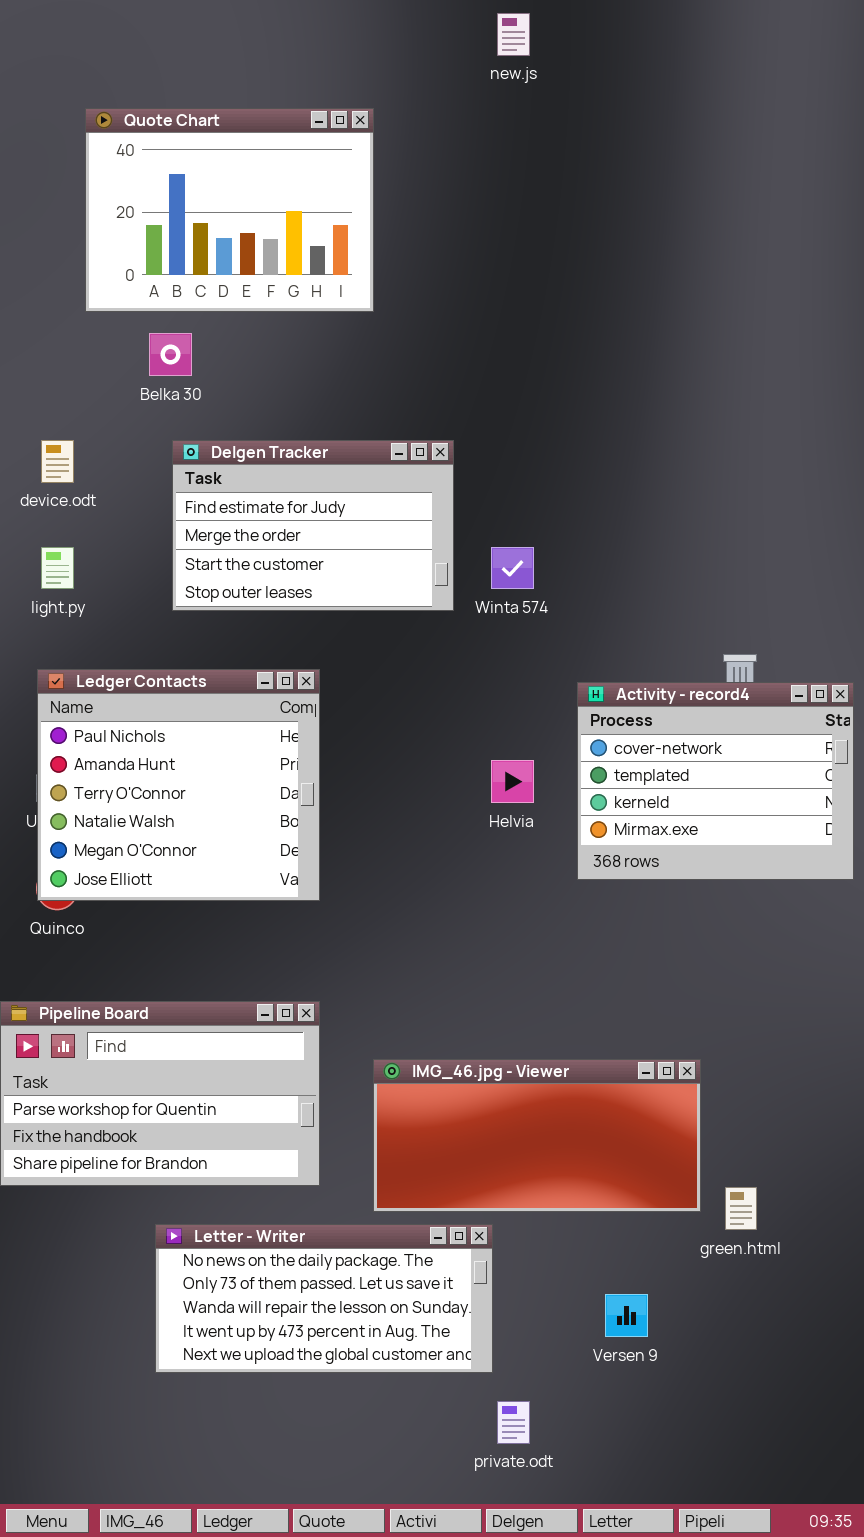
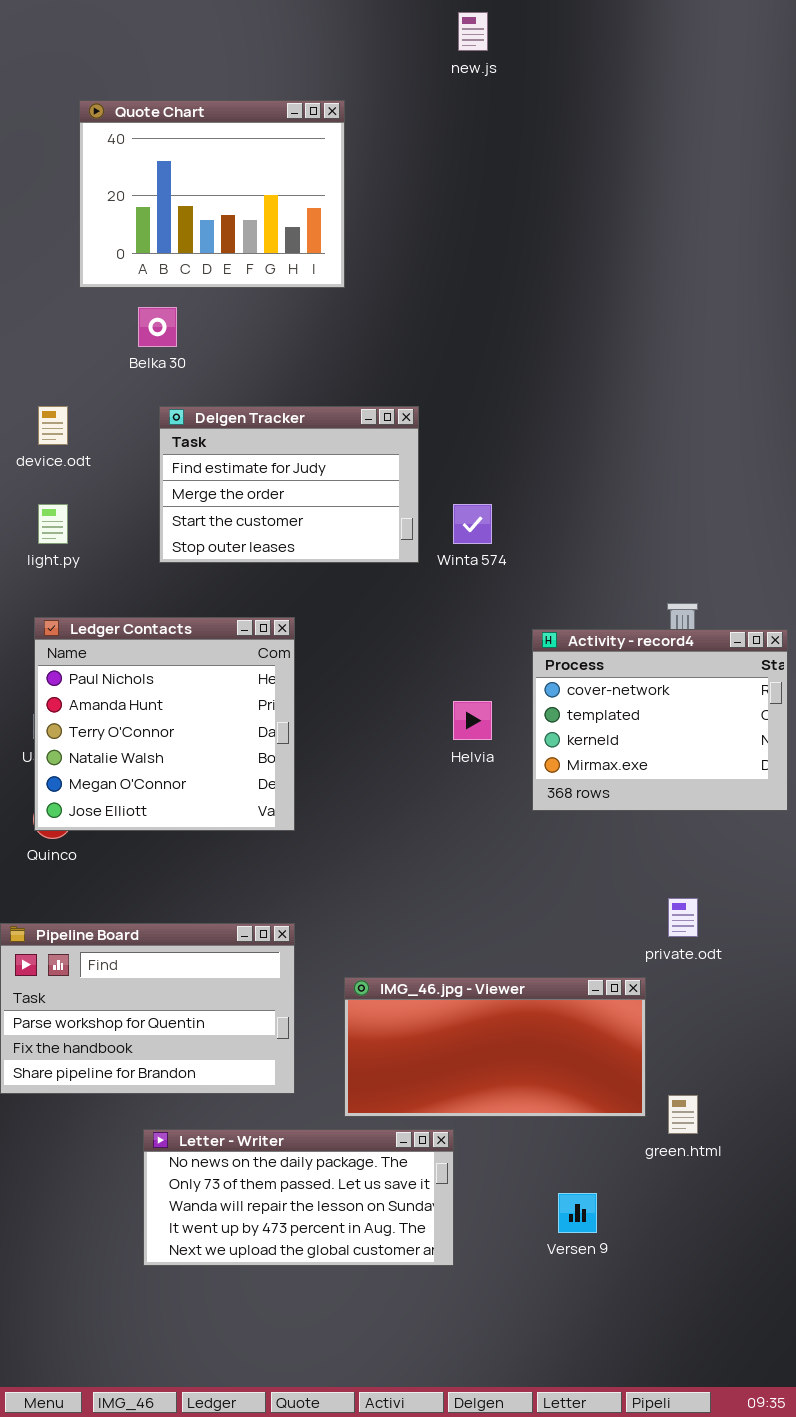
private.odt: [497,1401,530,1444] -> [668,898,698,937], moved

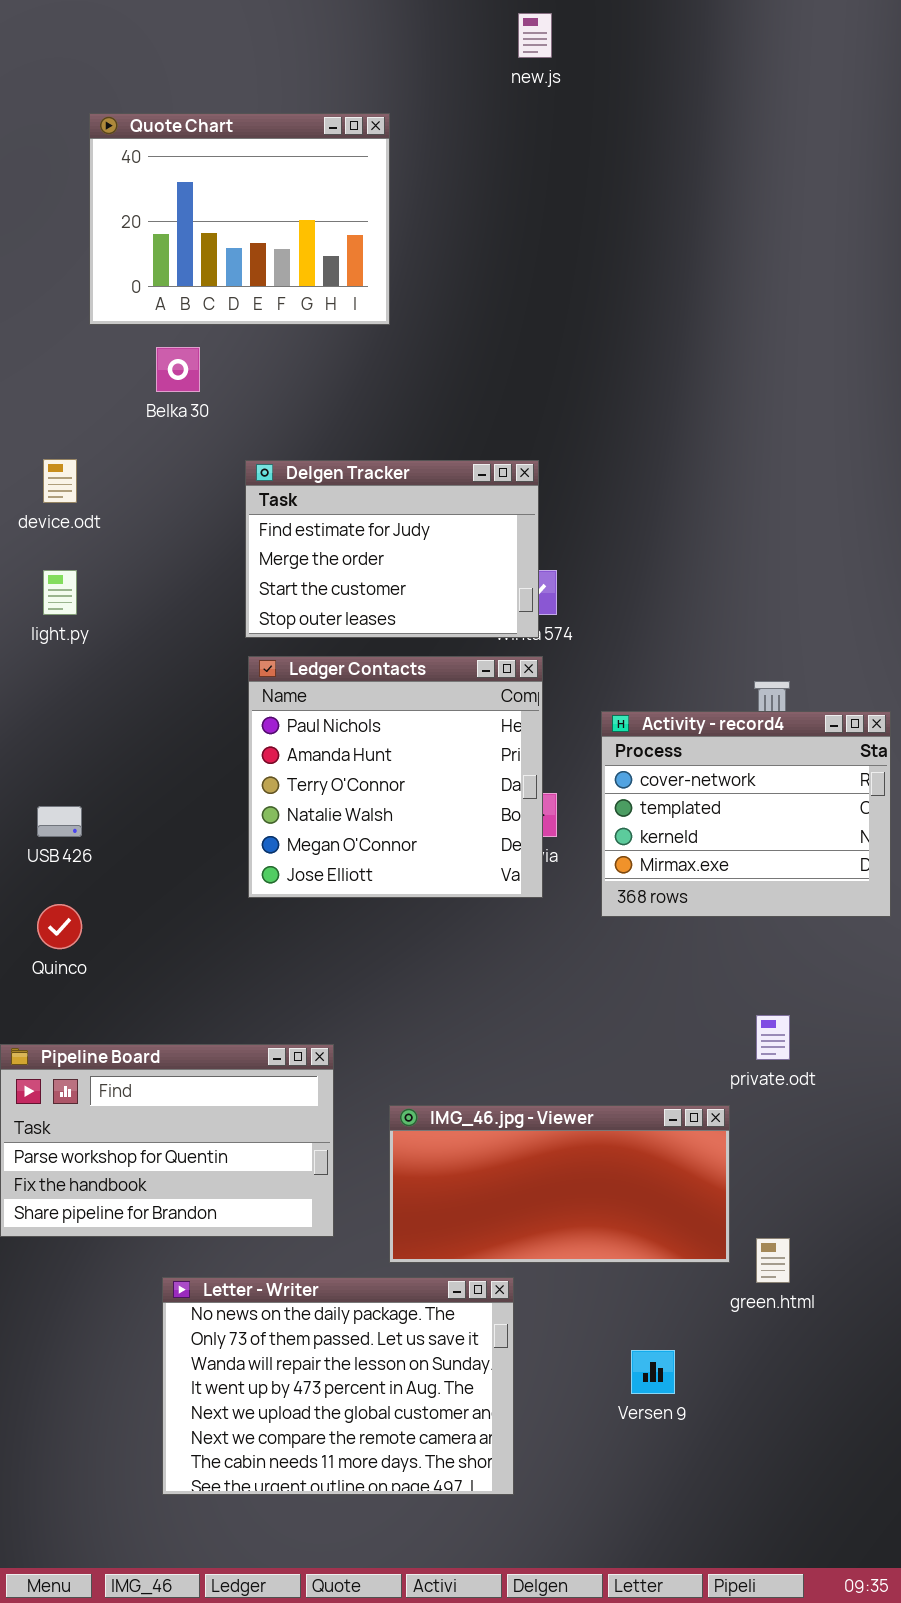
Delgen Tracker: [159,406,419,563] -> [245,460,539,638], moved
Ledger Contacts: [34,617,295,831] -> [248,656,543,898], moved
Letter - Writer: [143,1129,454,1266] -> [162,1277,514,1495], resized

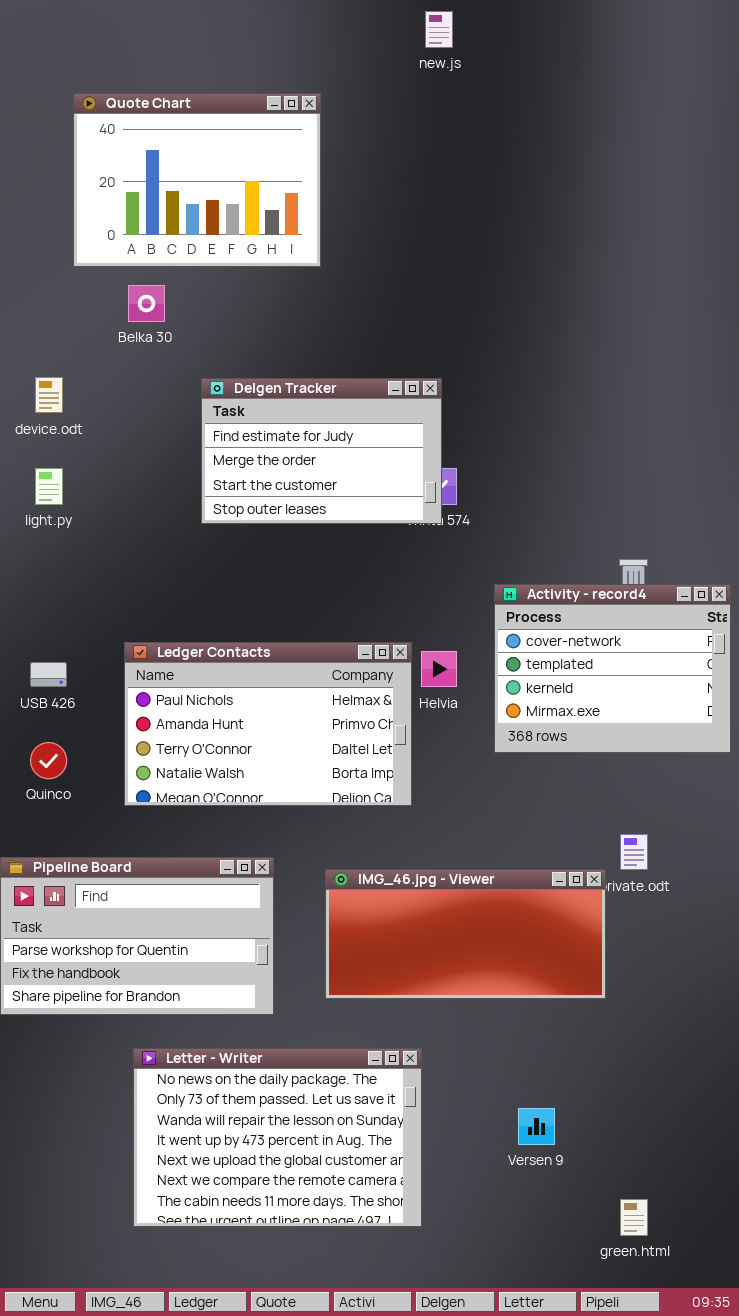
Ledger Contacts: [248,656,543,898] -> [124,642,412,806], moved, resized
IMG_46.jpg - Viewer: [389,1105,730,1263] -> [325,869,606,999], moved
green.html: [756,1238,790,1283] -> [620,1199,648,1236], moved

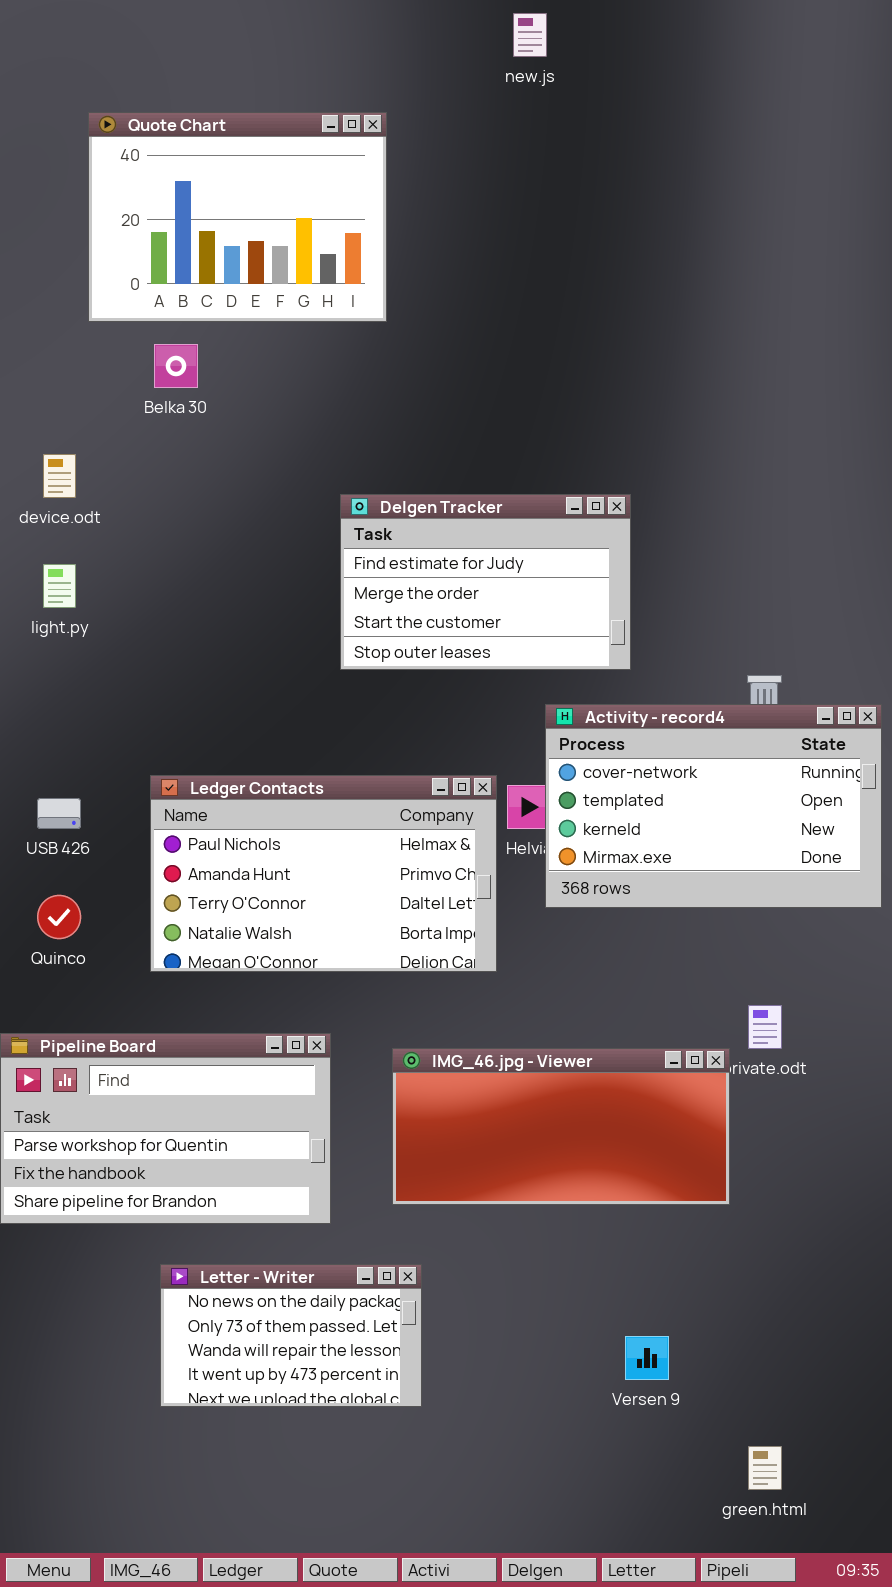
Delgen Tracker: [201,378,442,524] -> [340,494,631,670], moved
Activity - record4: [494,584,731,753] -> [545,704,882,908], resized
Letter - Writer: [133,1048,422,1227] -> [160,1264,422,1407], resized

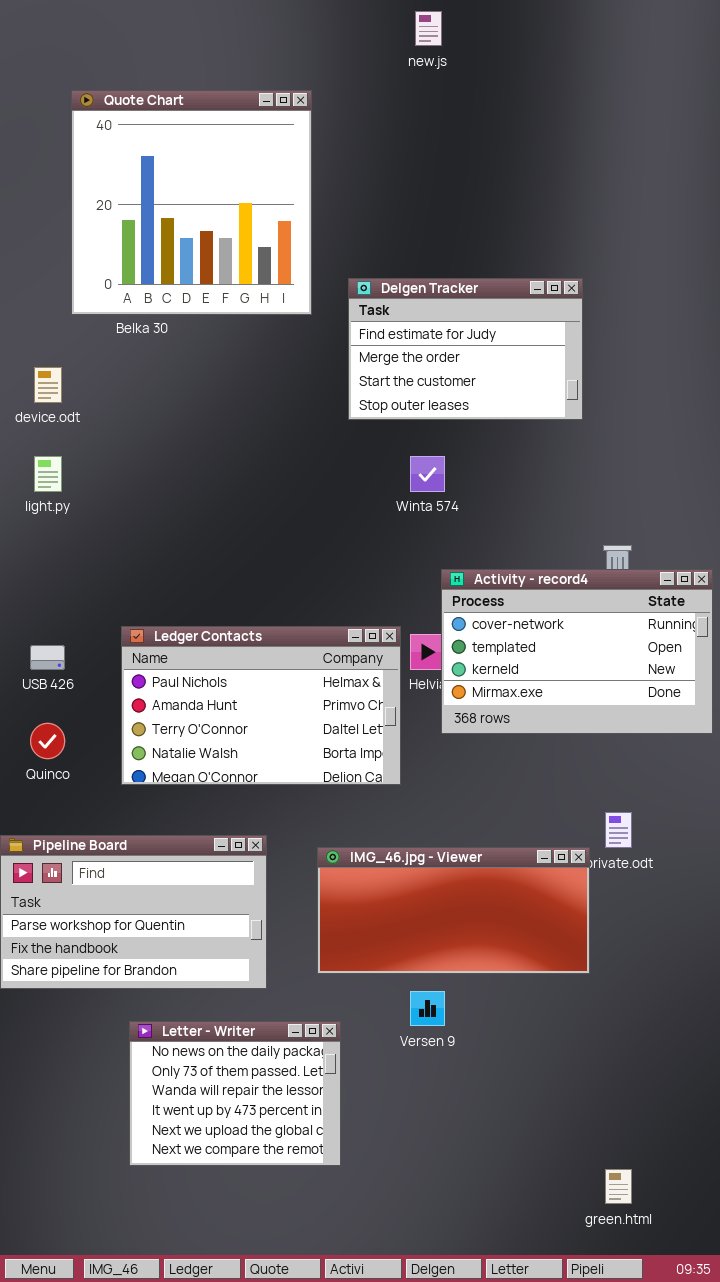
Quote Chart: [88,112,387,322] -> [71,90,312,315], resized
Delgen Tracker: [340,494,631,670] -> [348,278,583,420], moved
Letter - Writer: [160,1264,422,1407] -> [129,1021,341,1166], resized
Versen 9: [625,1336,669,1380] -> [410,991,445,1026], moved

